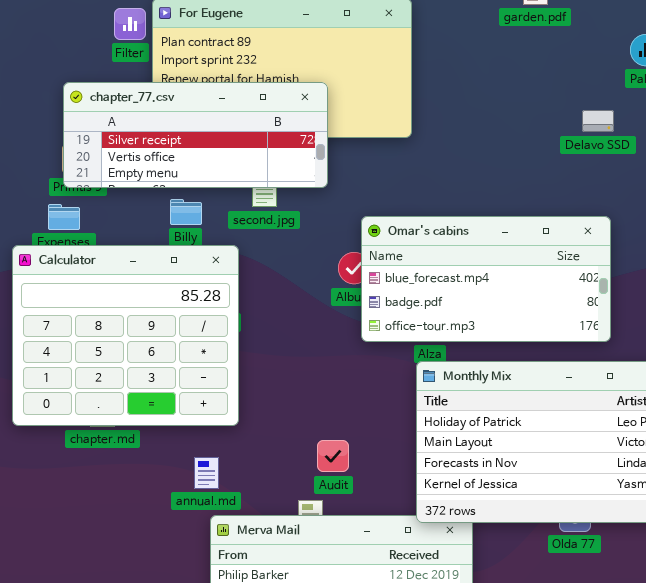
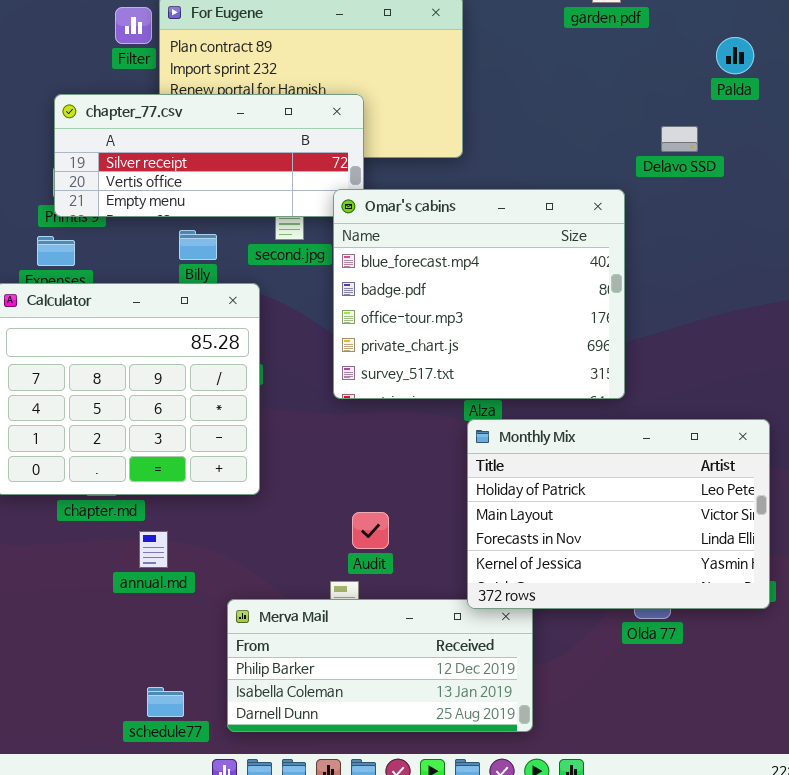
Omar's cabins: [361,216,611,342] -> [333,189,625,399], moved, resized
annual.md: [194,457,219,489] -> [139,531,168,568], moved

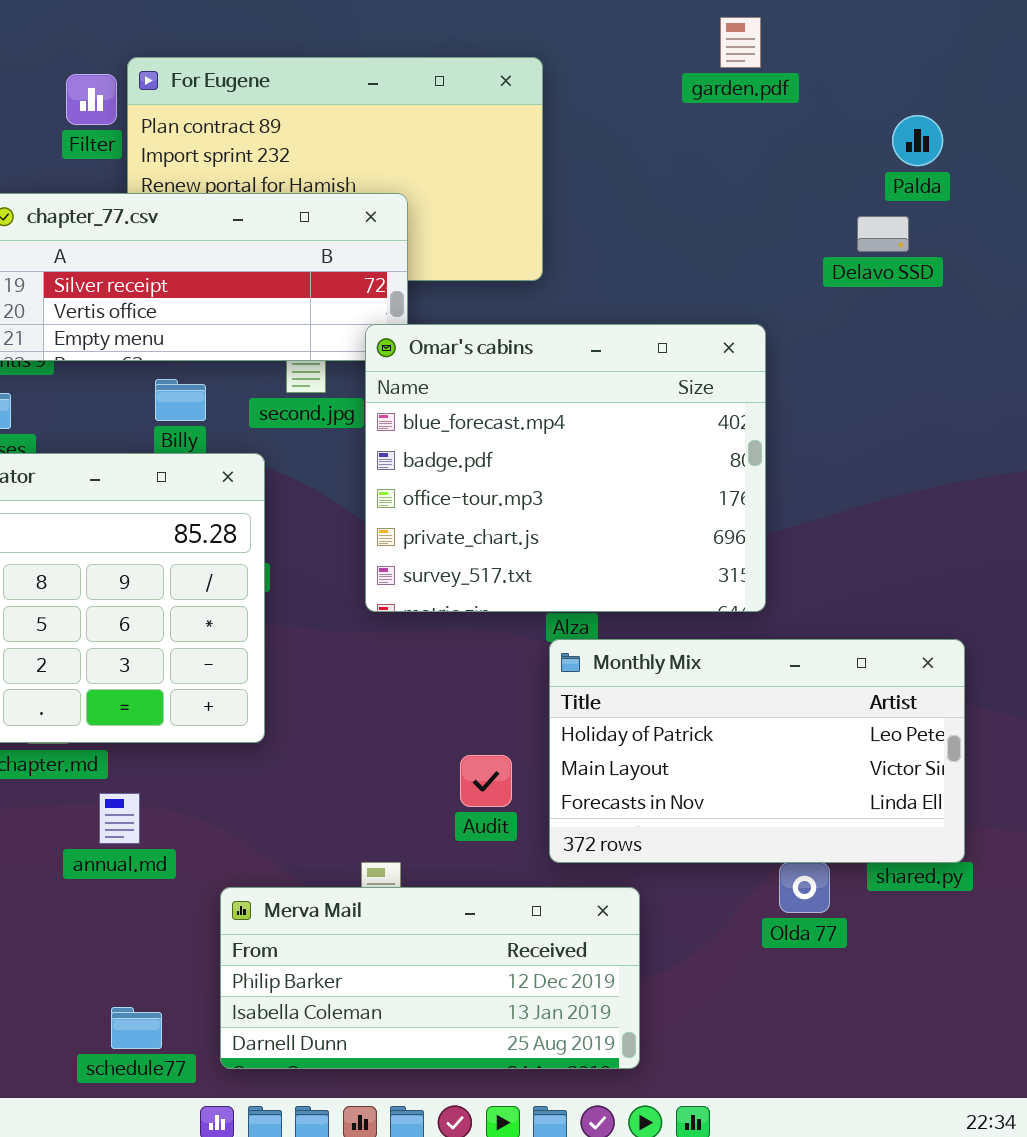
Delavo SSD: [661,126,698,152] -> [857,216,909,252], moved
Monthly Mix: [467,419,770,609] -> [549,639,965,863], resized
Audit: [352,512,389,549] -> [460,755,512,807], moved

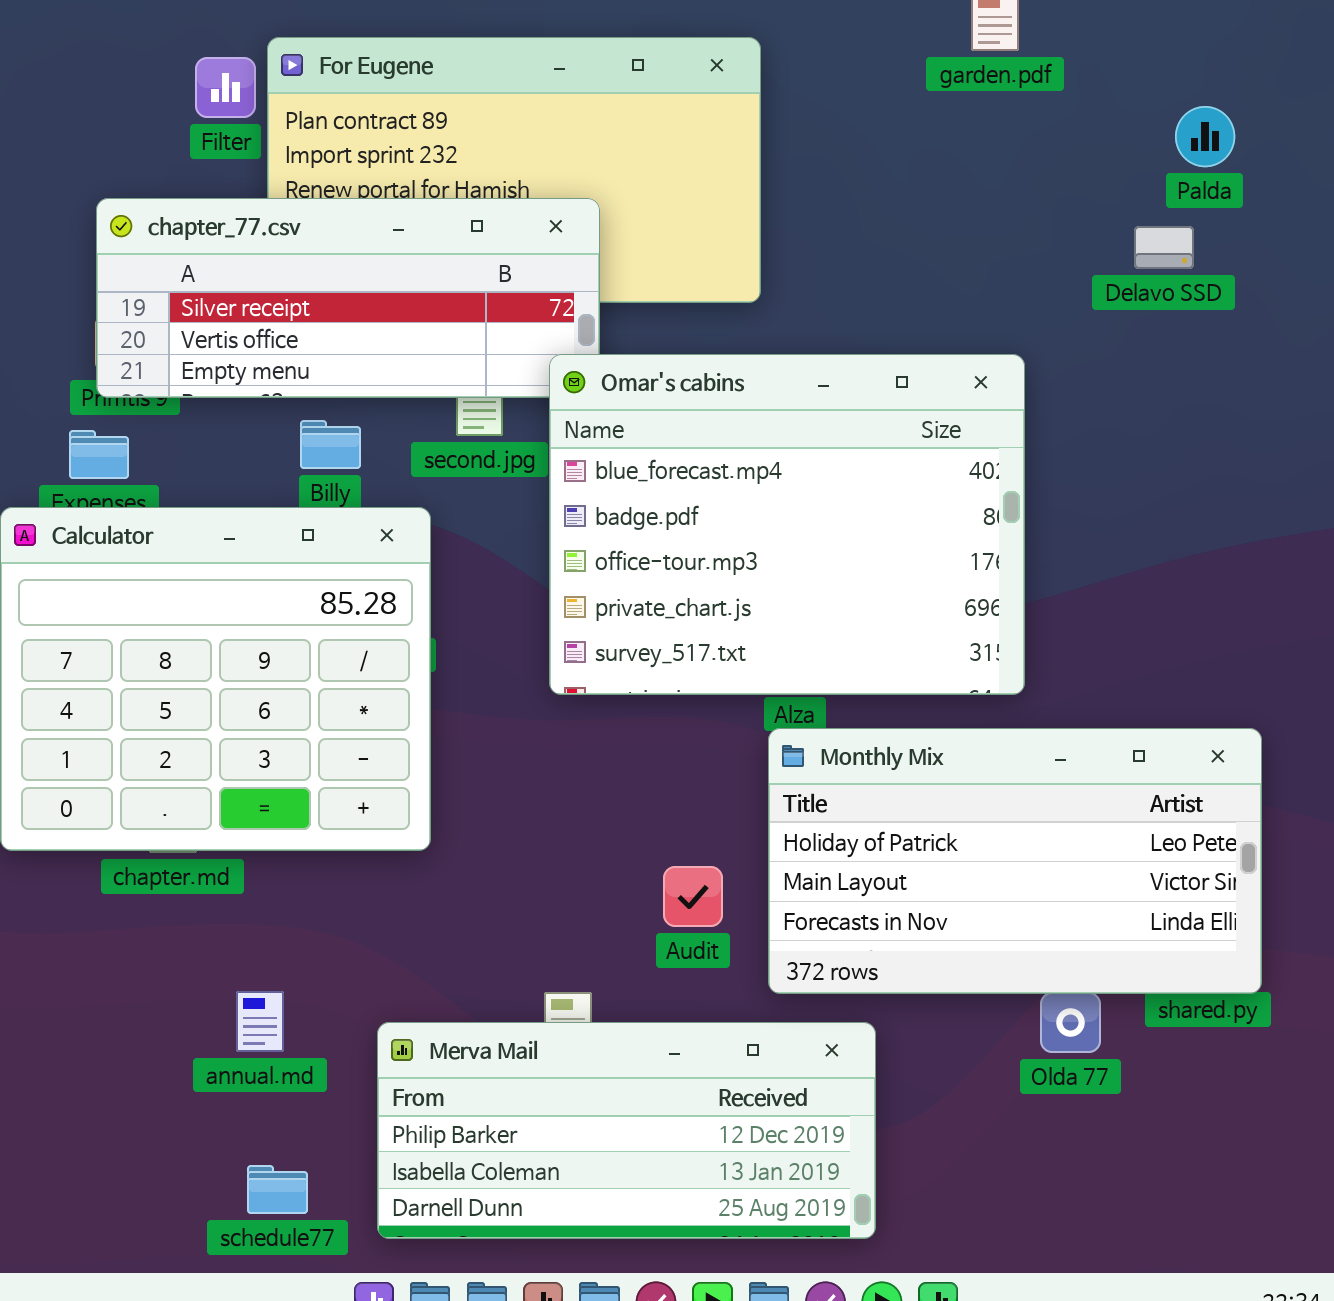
annual.md: [99,793,140,844] -> [236,991,284,1052], moved

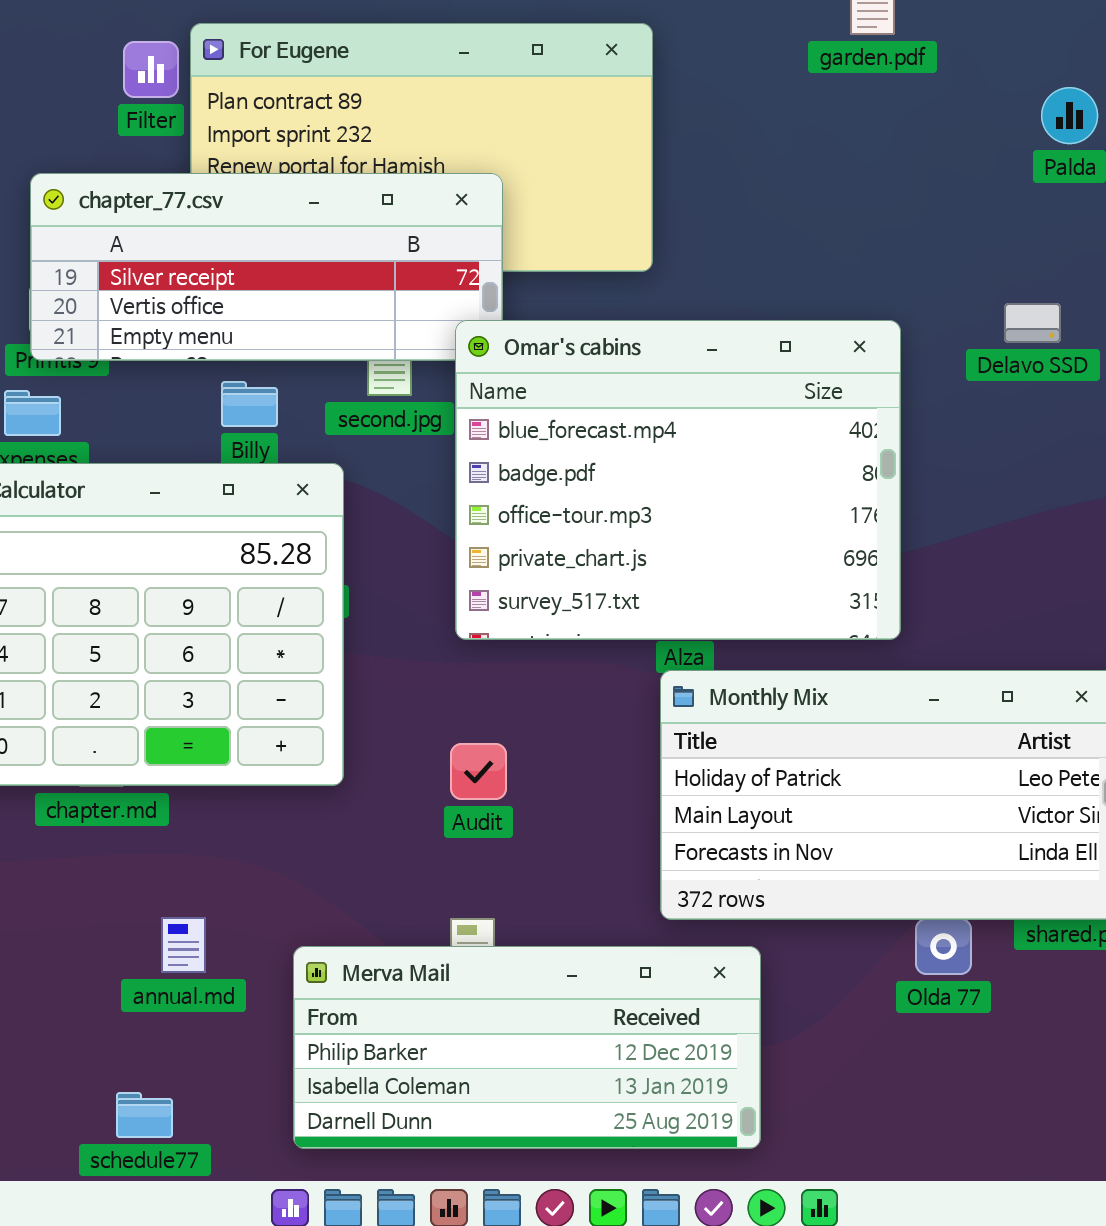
Delavo SSD: [1134,226,1194,269] -> [1004,303,1061,343], moved
Audit: [663,866,723,927] -> [450,743,507,800], moved
schedule77: [247,1165,308,1214] -> [116,1092,173,1138], moved

